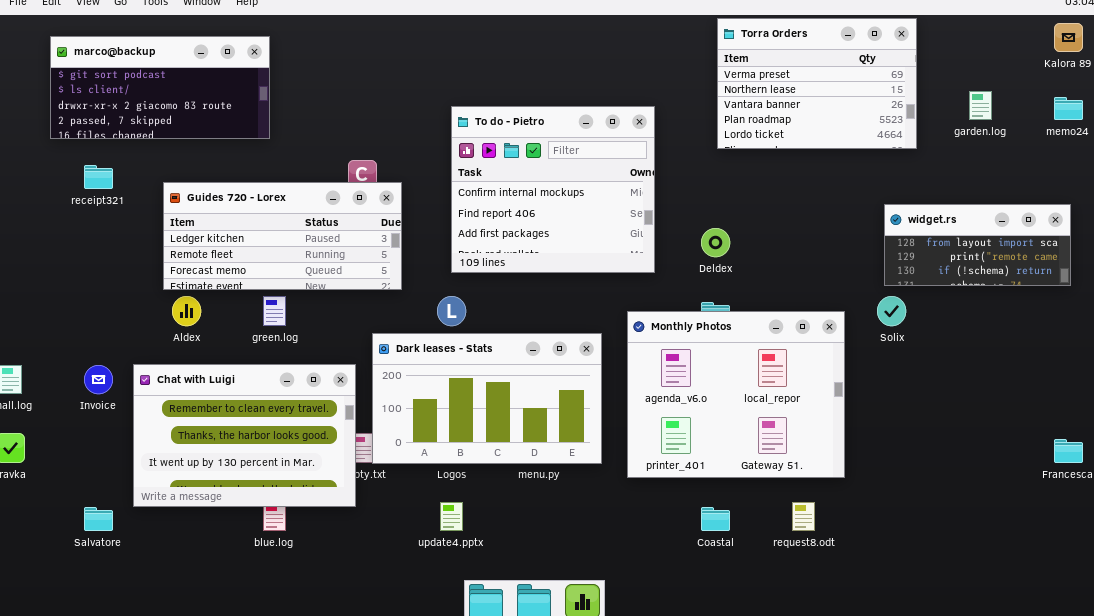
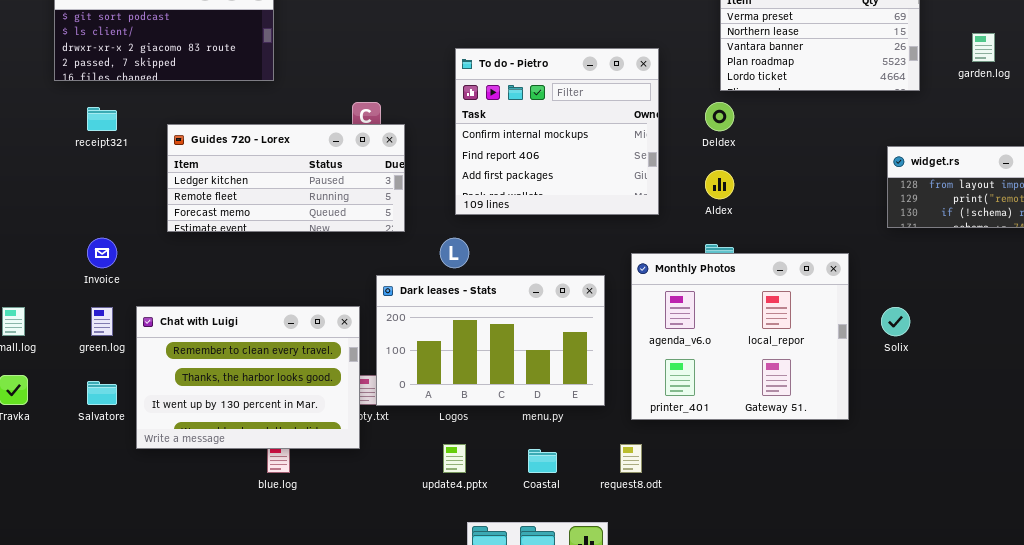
Deldex: [701,228,730,257] -> [705,102,734,131], moved
Aldex: [172,296,201,326] -> [705,170,734,199], moved
green.log: [263,296,286,326] -> [91,307,113,336], moved
Solix: [877,296,906,326] -> [881,307,910,336], moved
Invoice: [84,365,113,394] -> [87,238,117,268], moved
request8.odt: [792,502,815,531] -> [620,444,642,473], moved
Salvatore: [84,507,113,531] -> [87,381,117,405], moved
Coastal: [701,507,730,531] -> [528,449,557,473], moved

